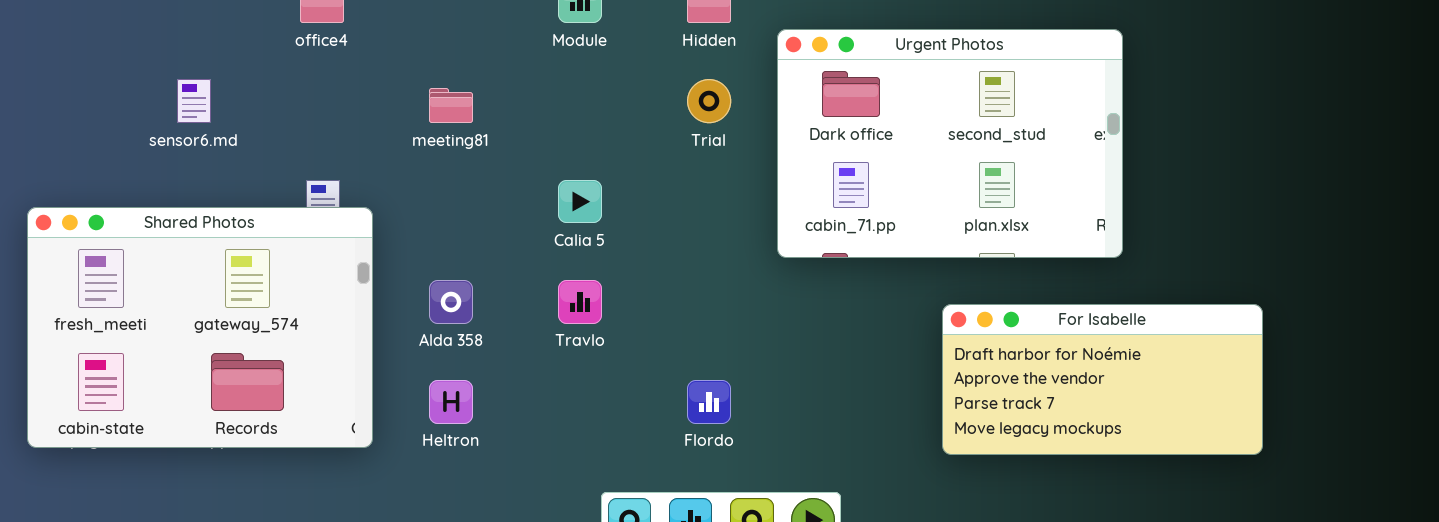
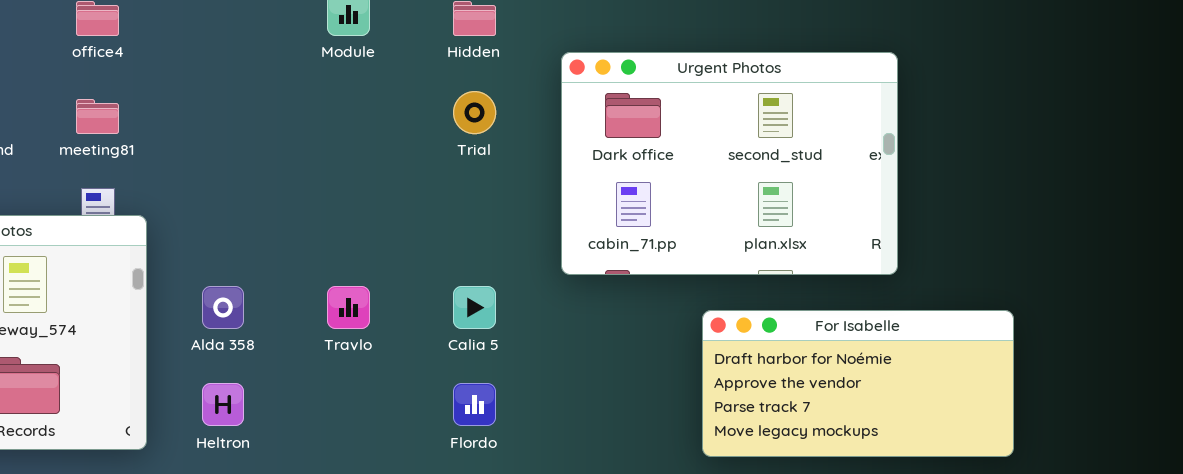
Urgent Photos: [777,29,1123,258] -> [561,52,898,275], moved
meeting81: [429,88,473,123] -> [76,99,119,134], moved
Calia 5: [558,180,602,223] -> [453,286,496,329], moved

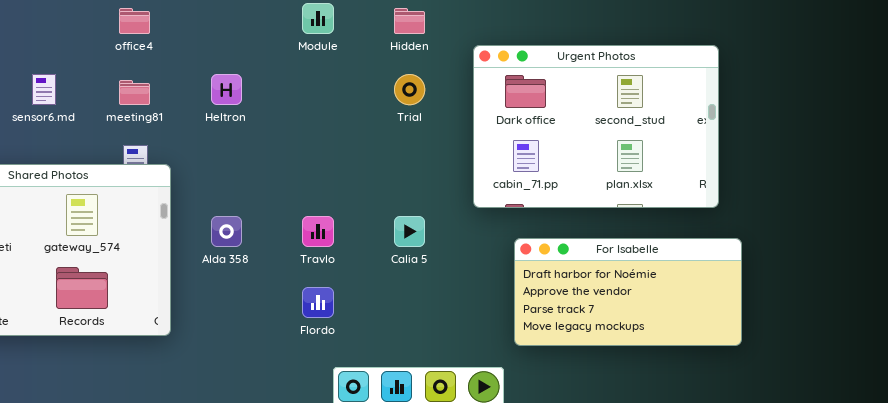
For Isabelle: [702,310,1014,457] -> [514,238,742,346], moved
Heltron: [202,383,244,426] -> [211,74,242,105], moved
Flordo: [453,383,496,426] -> [302,287,334,318], moved

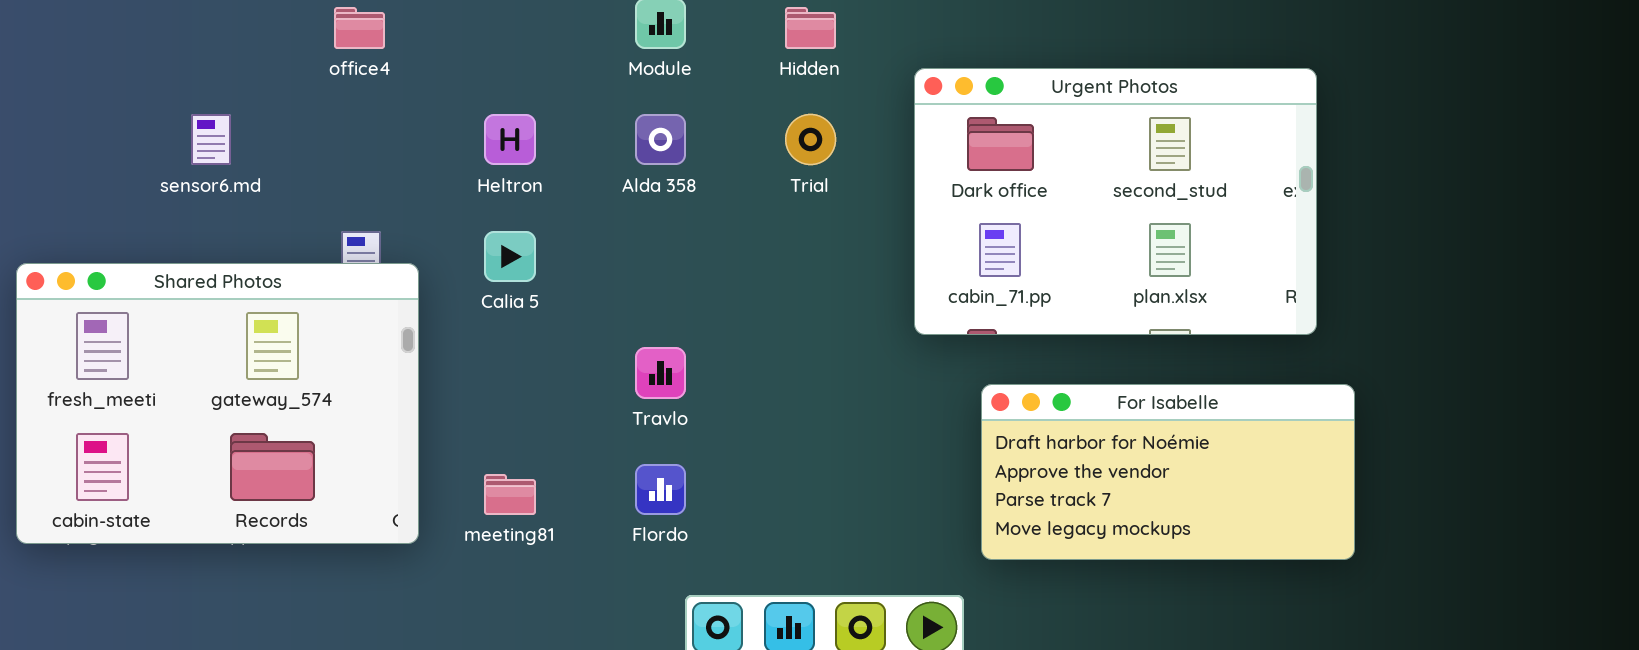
meeting81: [119,80,150,105] -> [484,474,536,515], moved
Alda 358: [211,216,242,247] -> [635,114,686,165], moved
Calia 5: [394,216,425,247] -> [484,231,536,282], moved

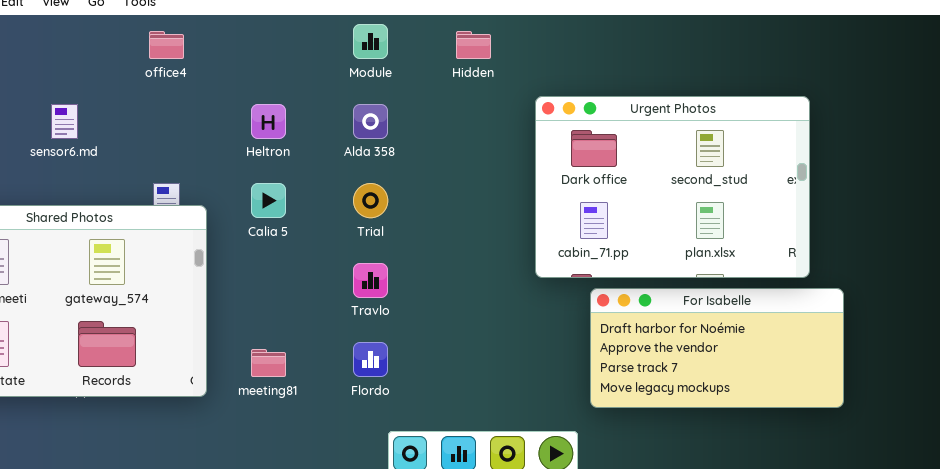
Urgent Photos: [914,68,1317,335] -> [535,96,810,278], moved
Trial: [785,114,836,165] -> [353,183,388,218], moved

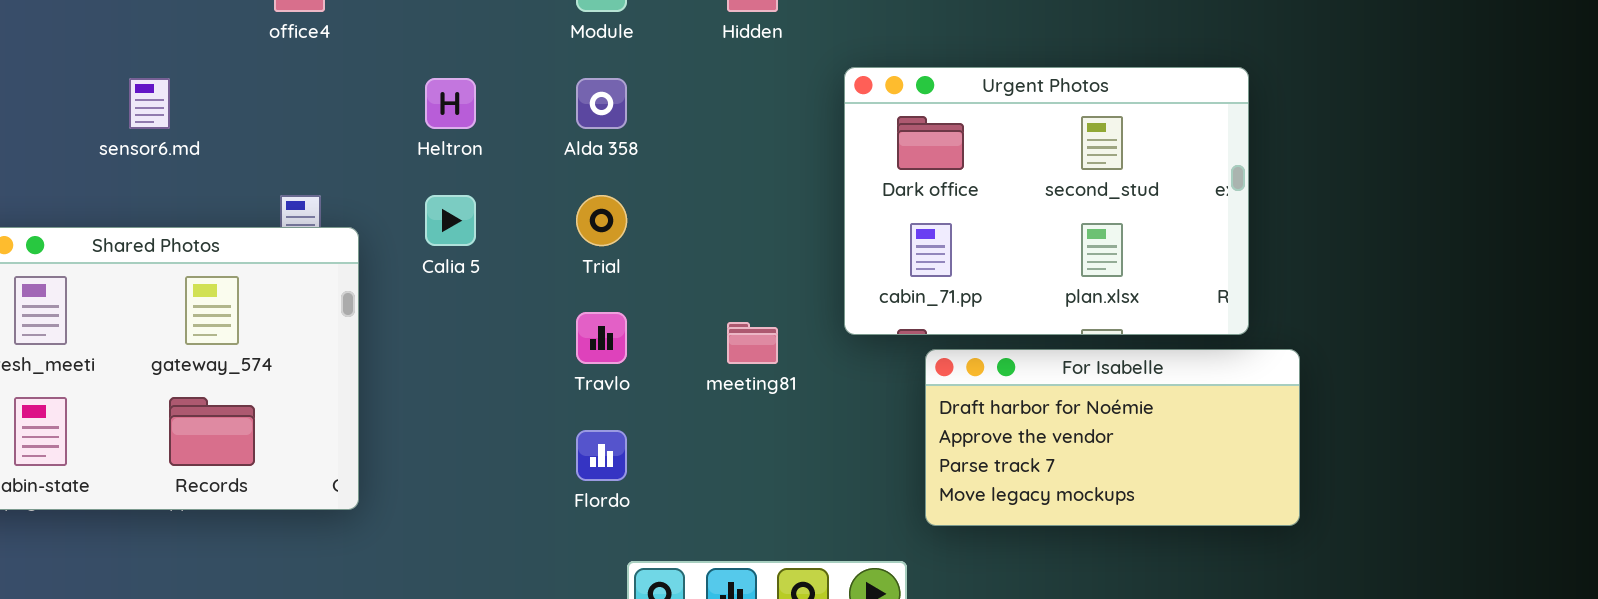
meeting81: [251,349,286,377] -> [727,322,778,364], moved

